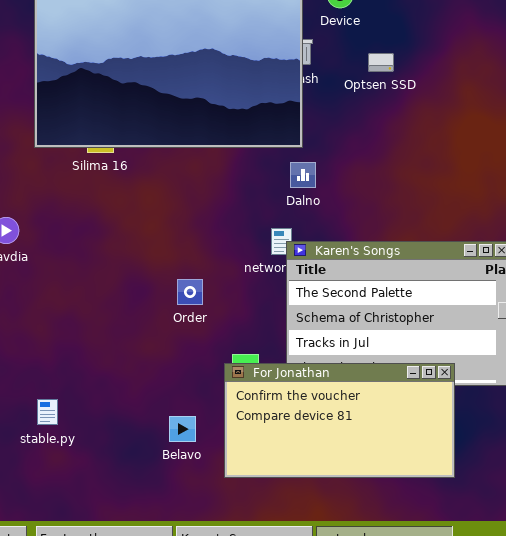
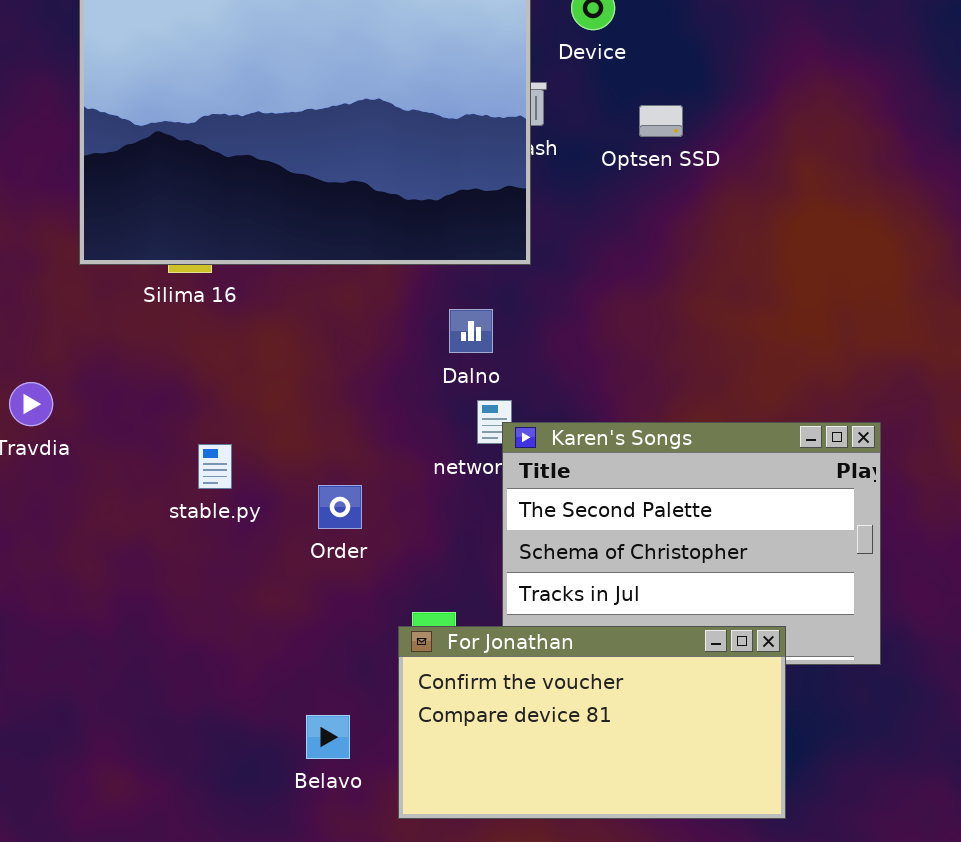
Dalno: [290,162,316,188] -> [449,309,493,353], moved
stable.py: [37,399,58,425] -> [198,444,232,489], moved

